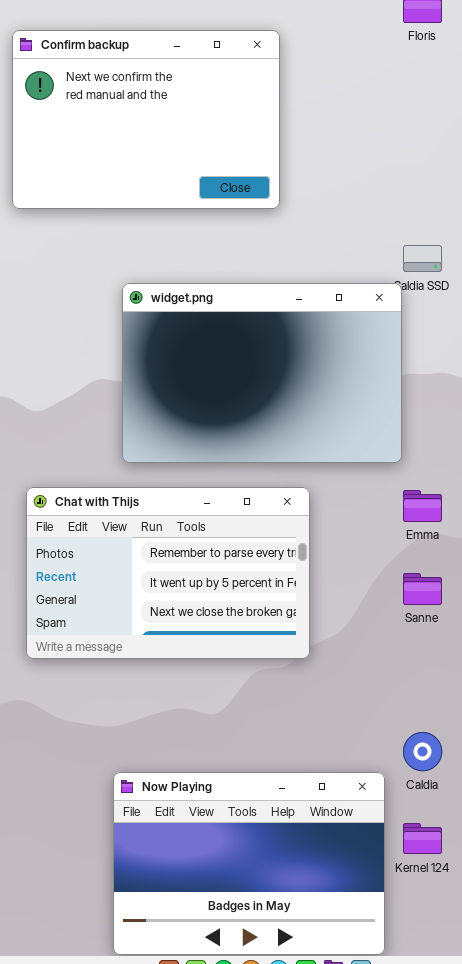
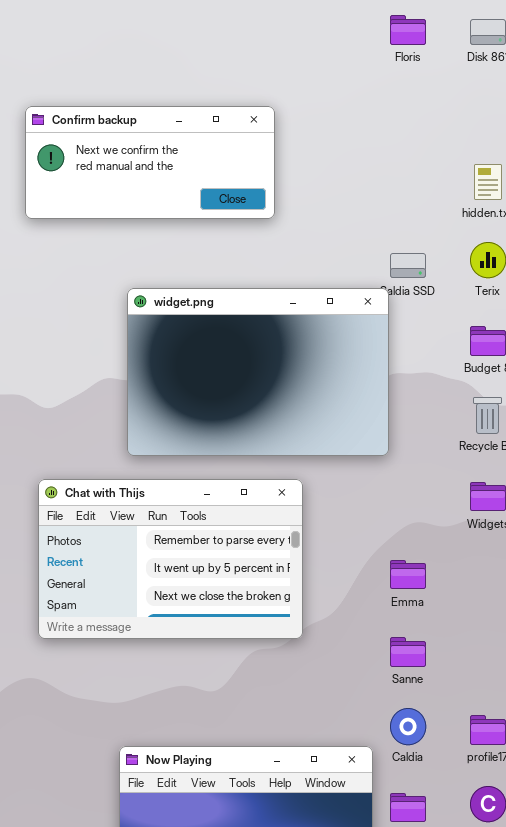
Confirm backup: [12,30,280,209] -> [25,106,275,219], resized
Emma: [403,490,442,522] -> [390,560,426,589], moved
Sanne: [403,573,442,605] -> [390,637,426,667], moved

